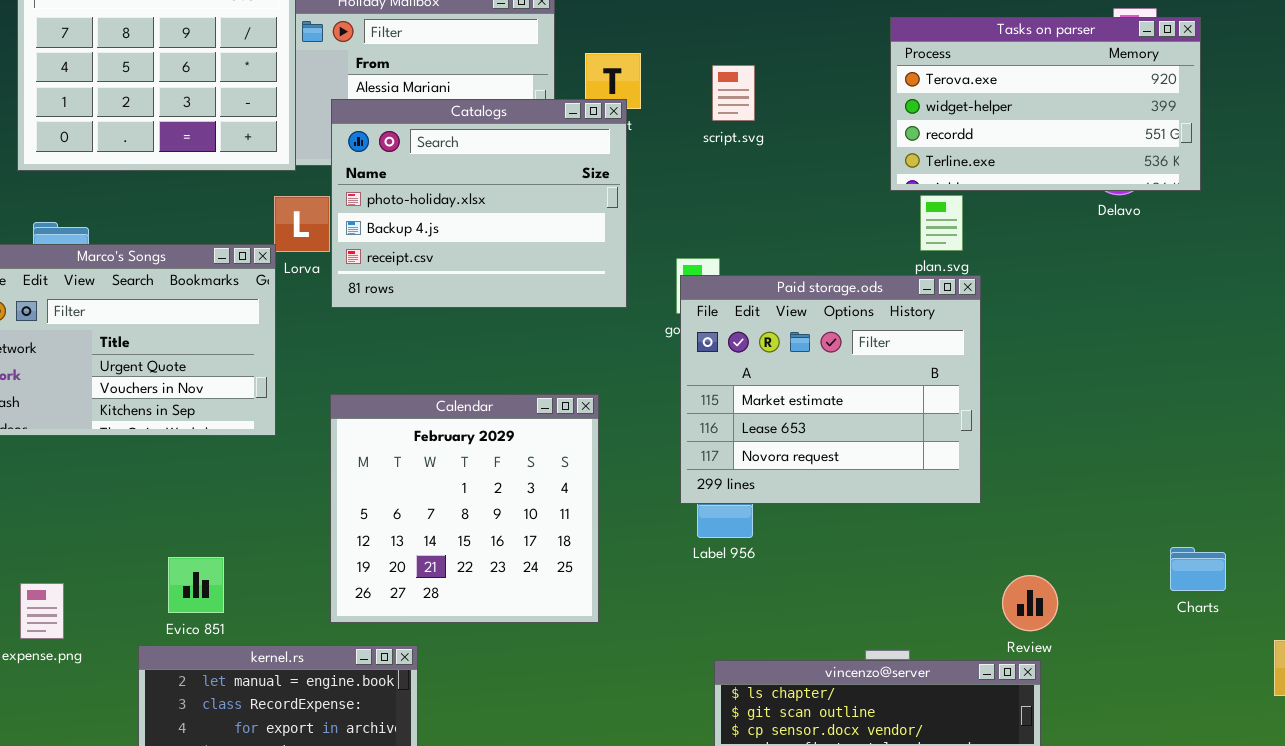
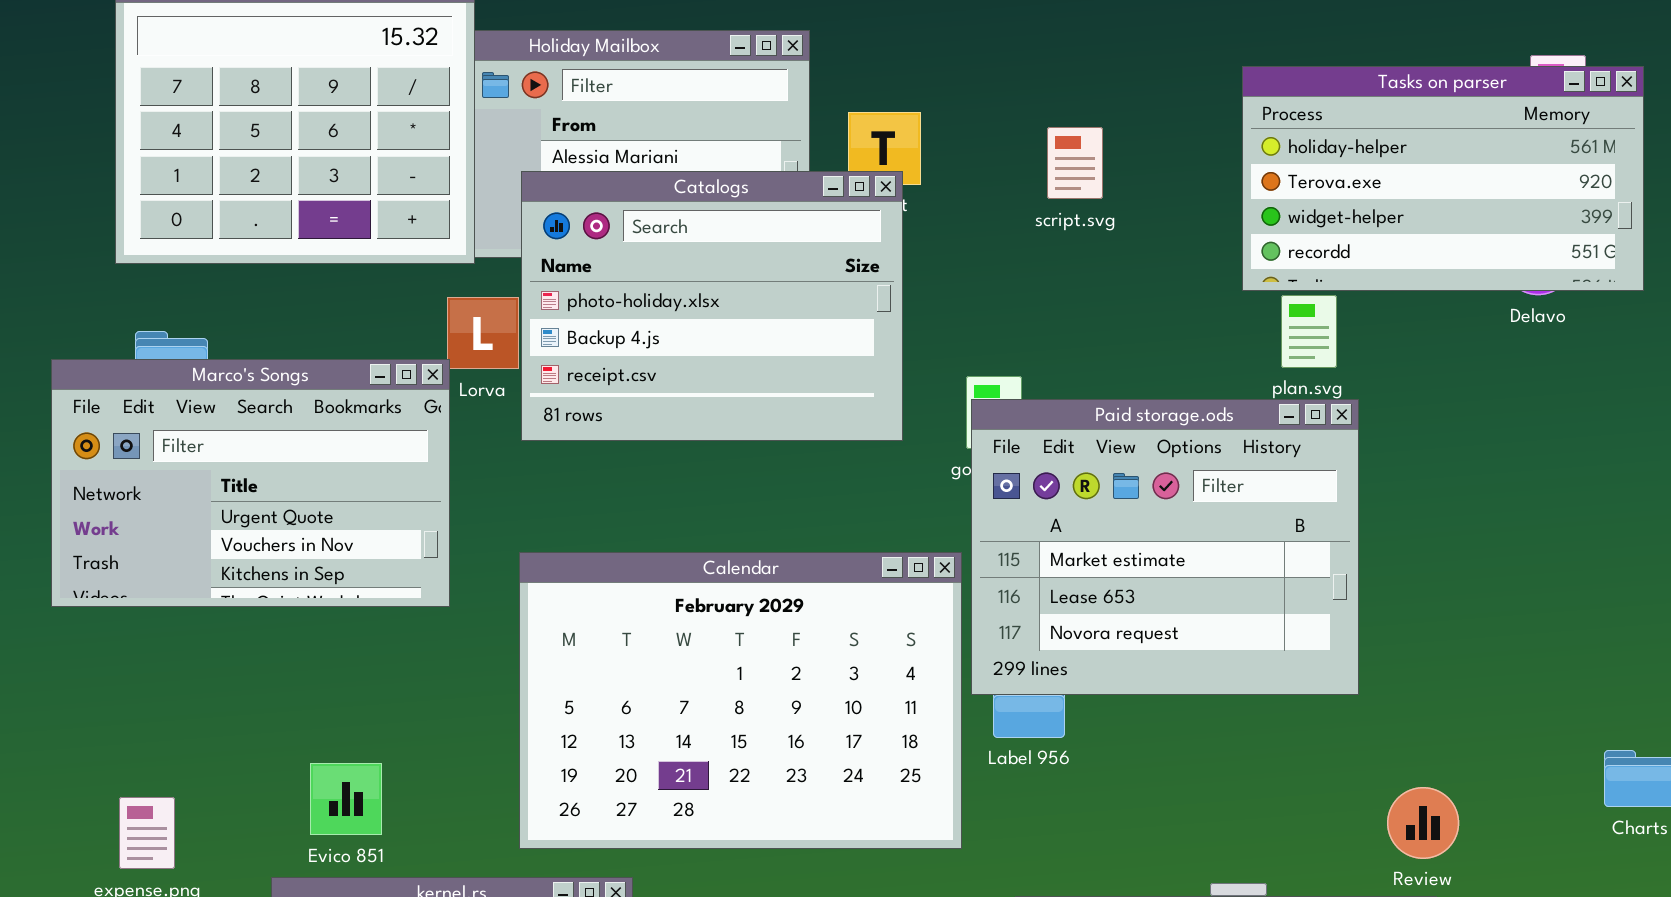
Tasks on parser: [890,17,1201,191] -> [1242,66,1644,291], scrolled up 1 row
script.svg: [712,65,755,121] -> [1047,127,1103,199], moved
Calendar: [330,394,599,623] -> [519,552,962,849], resized

